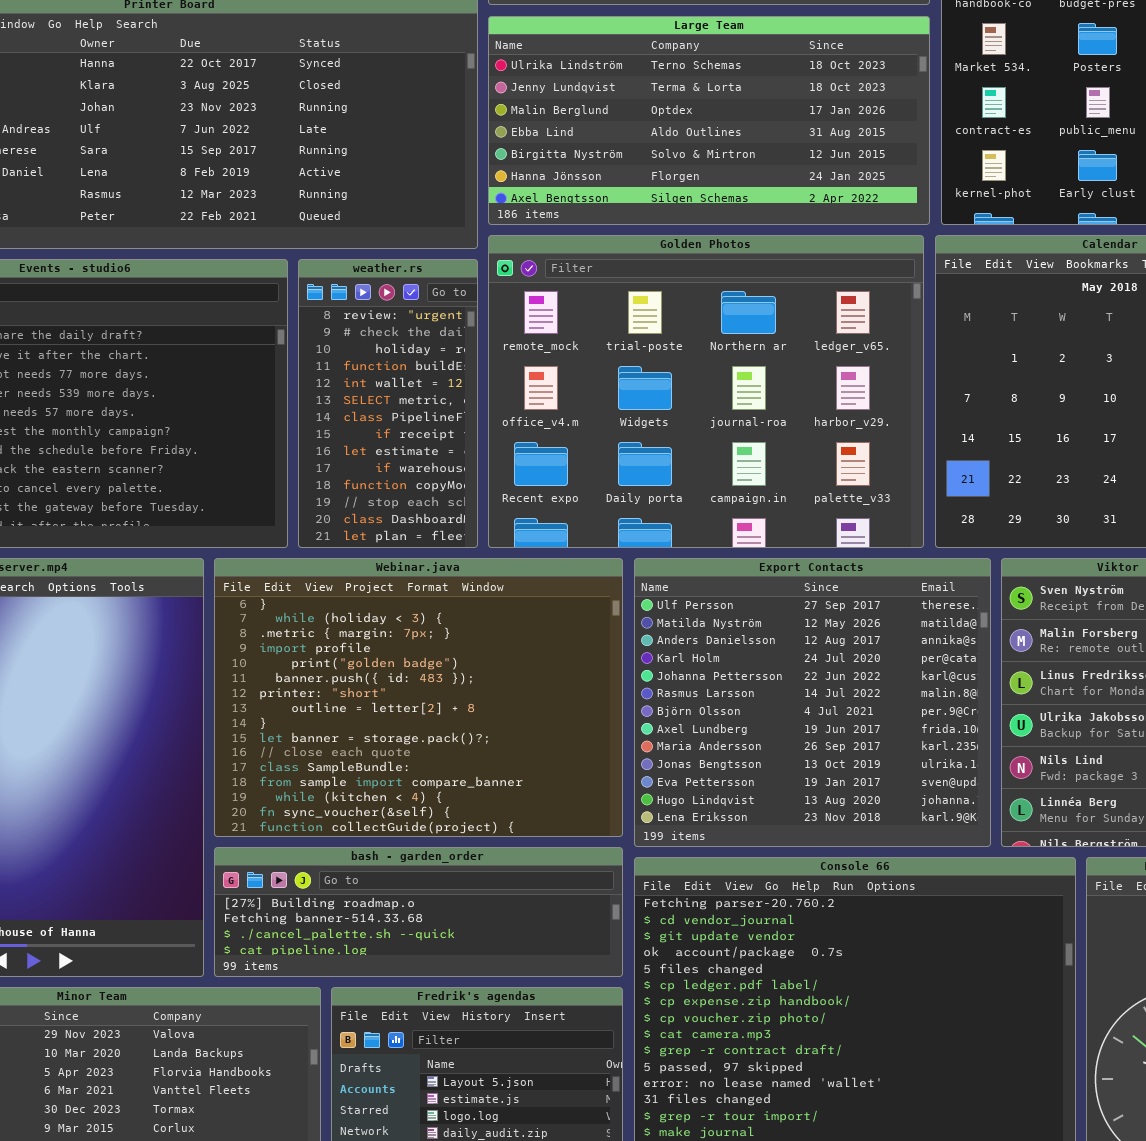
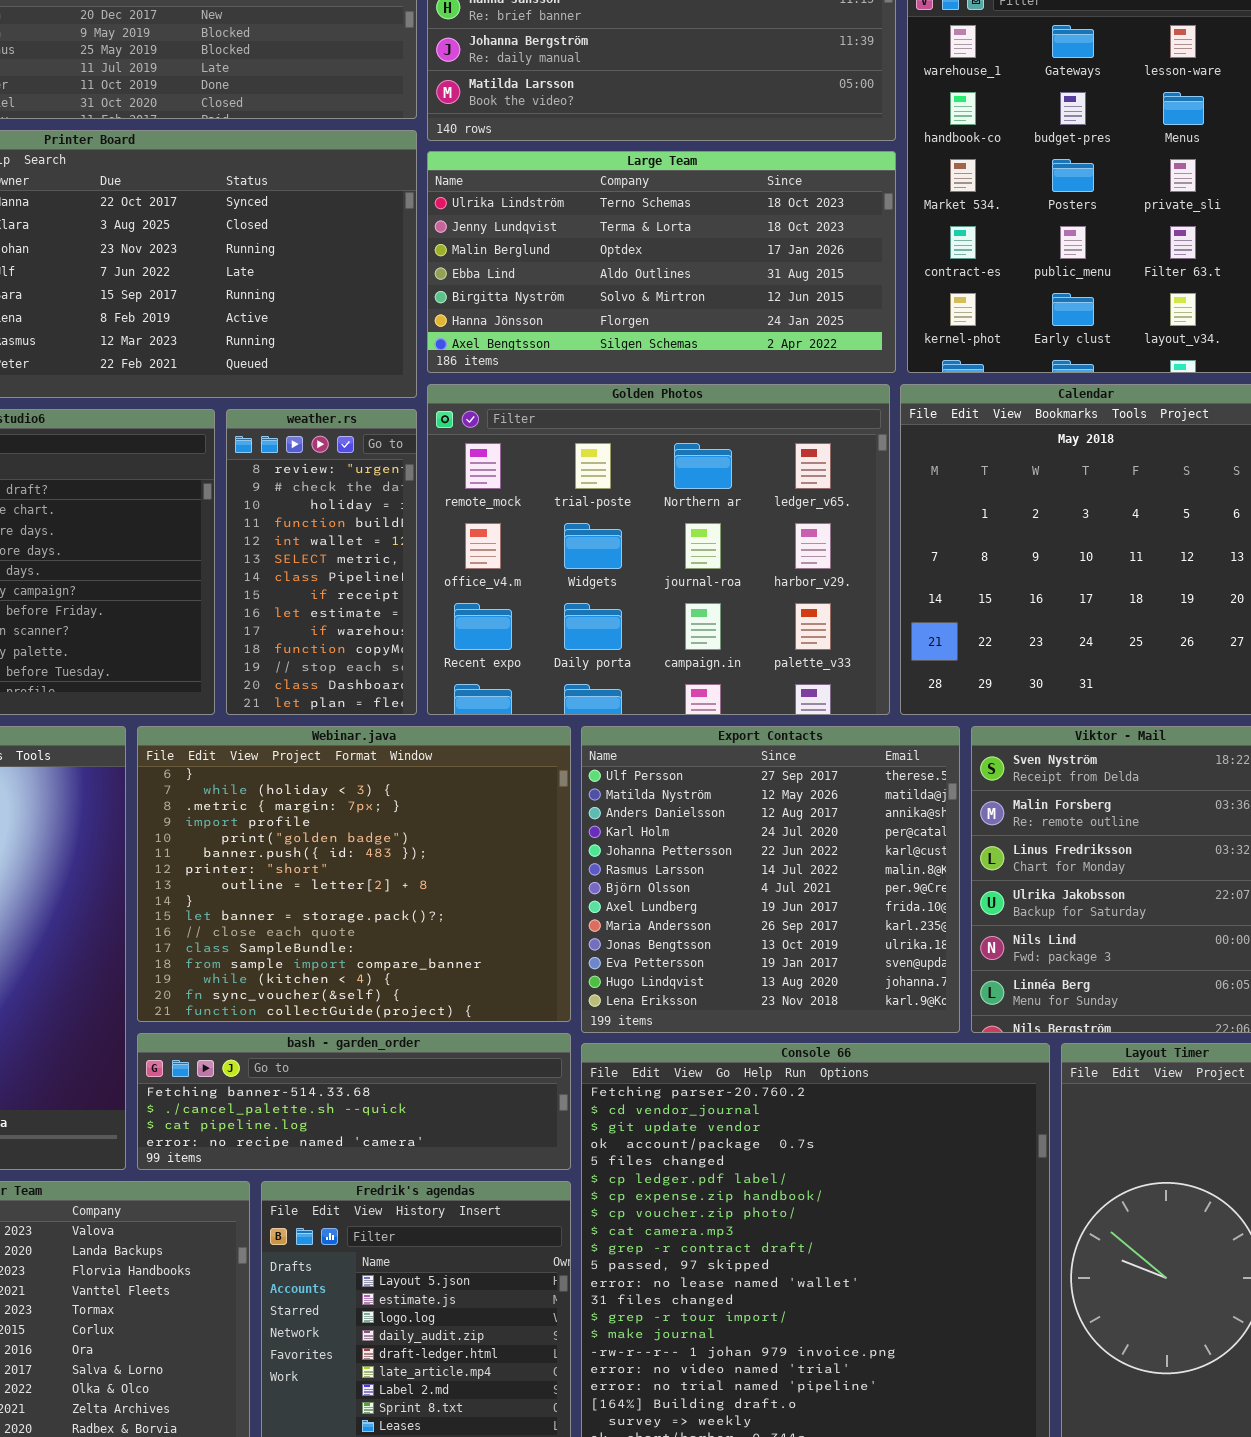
bash - garden_order: [214,847,623,977] -> [137,1033,571,1170], scrolled down 1 row

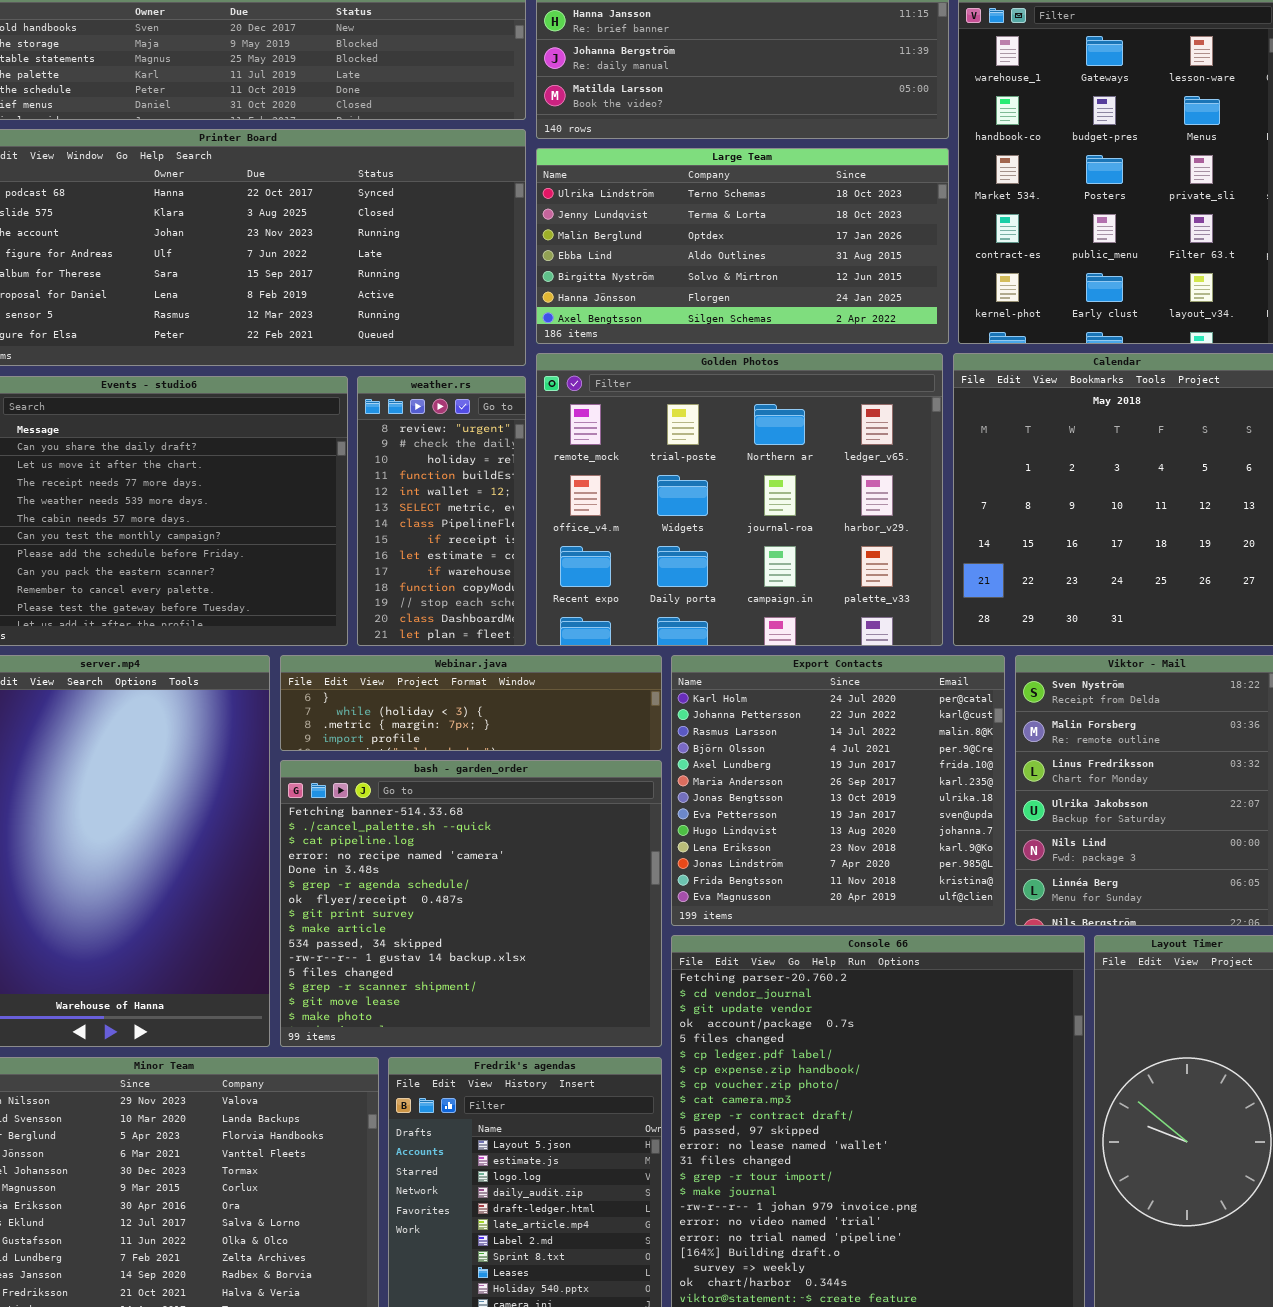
Webinar.java: [137,726,571,1022] -> [280,655,662,751], resized
Export Contacts: [581,726,960,1033] -> [671,655,1005,926], scrolled down 3 rows
bash - garden_order: [137,1033,571,1170] -> [280,760,662,1047], resized

